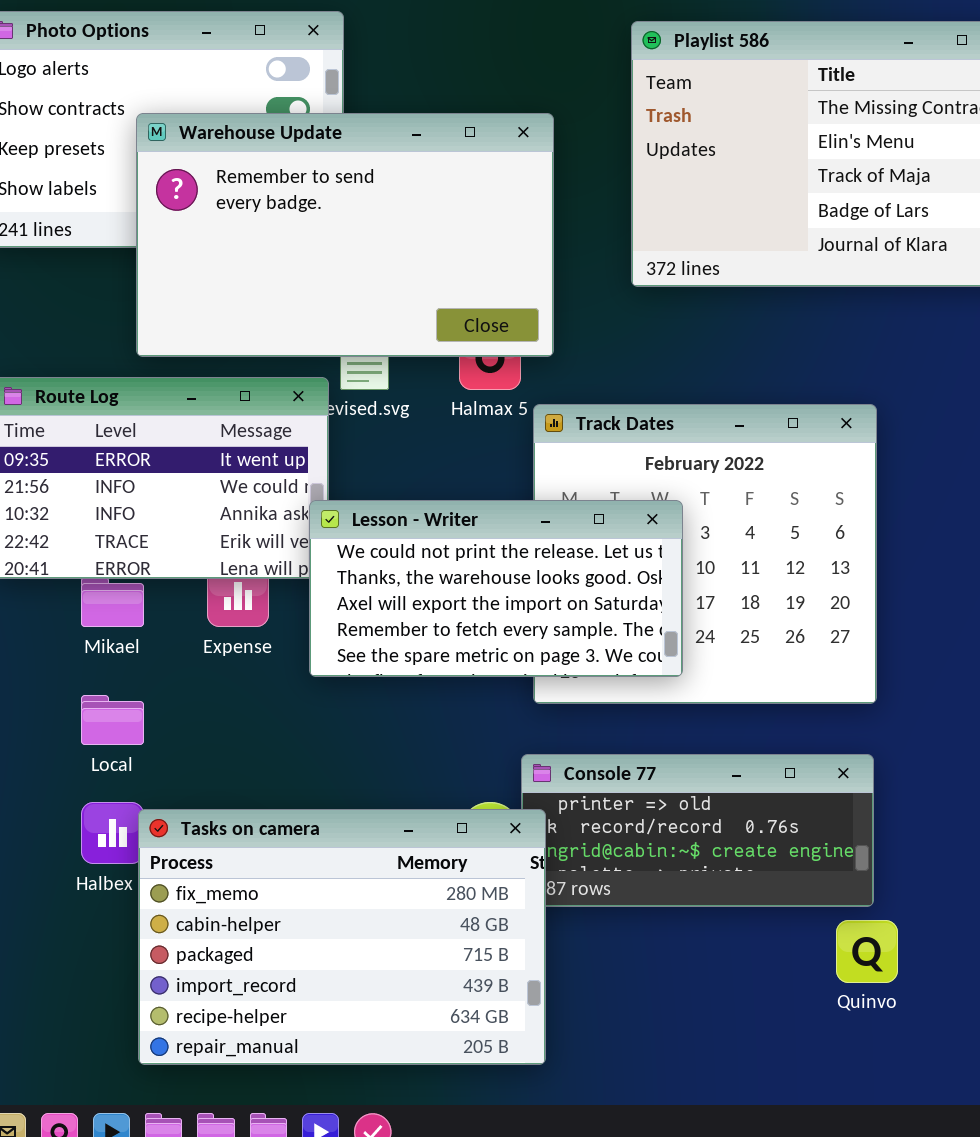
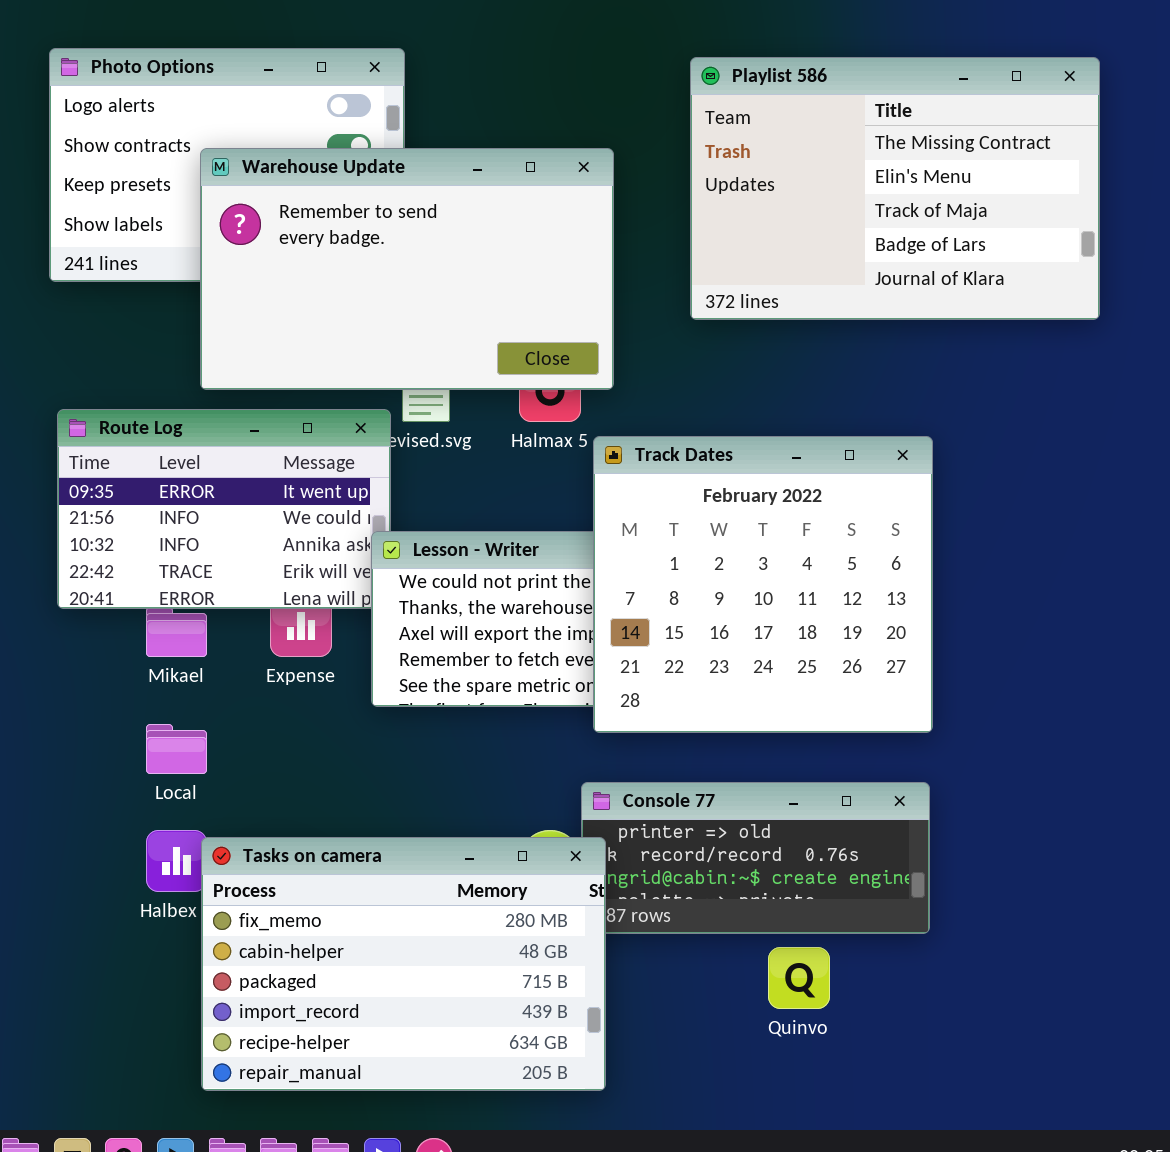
Track Dates: [533,404,877,704] -> [593,436,933,733], raised
Quinvo: [836,920,898,983] -> [768,947,830,1009], moved

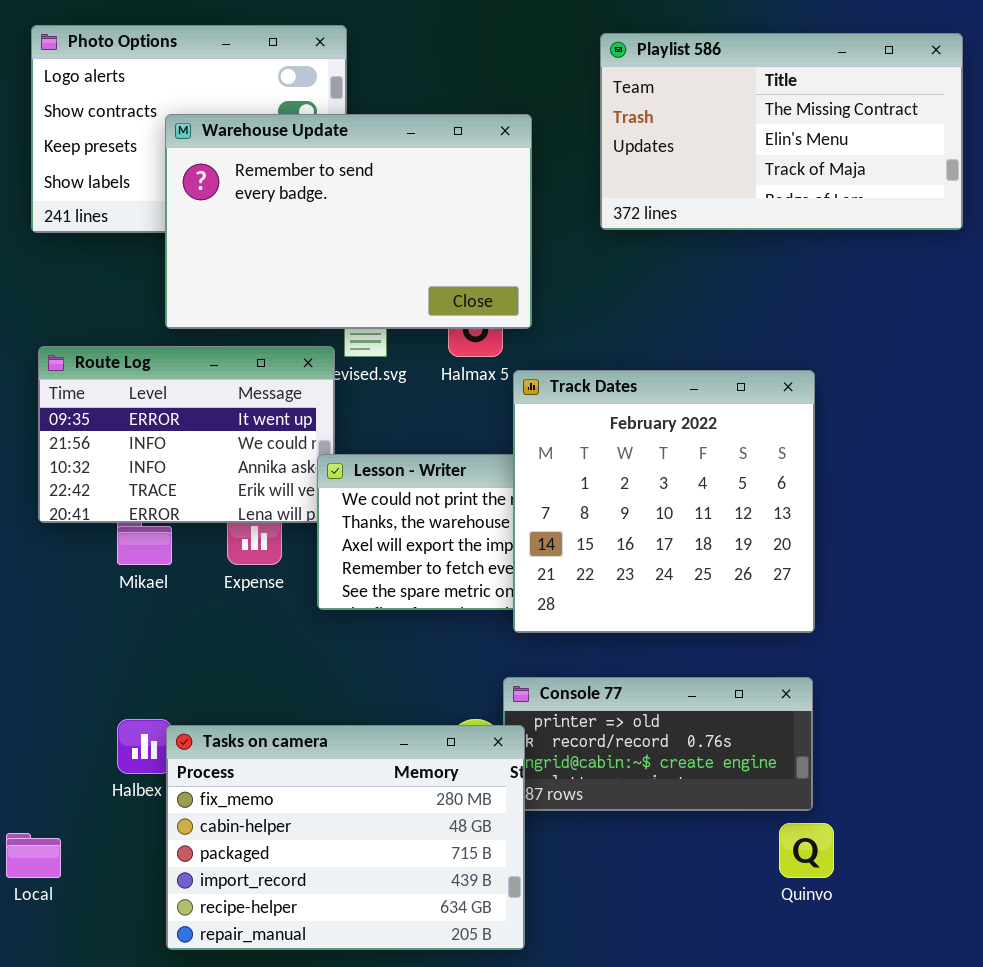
Playlist 586: [690,57,1100,320] -> [600,33,963,230], resized
Local: [146,724,207,774] -> [6,833,61,878], moved
Quinvo: [768,947,830,1009] -> [779,823,834,878], moved

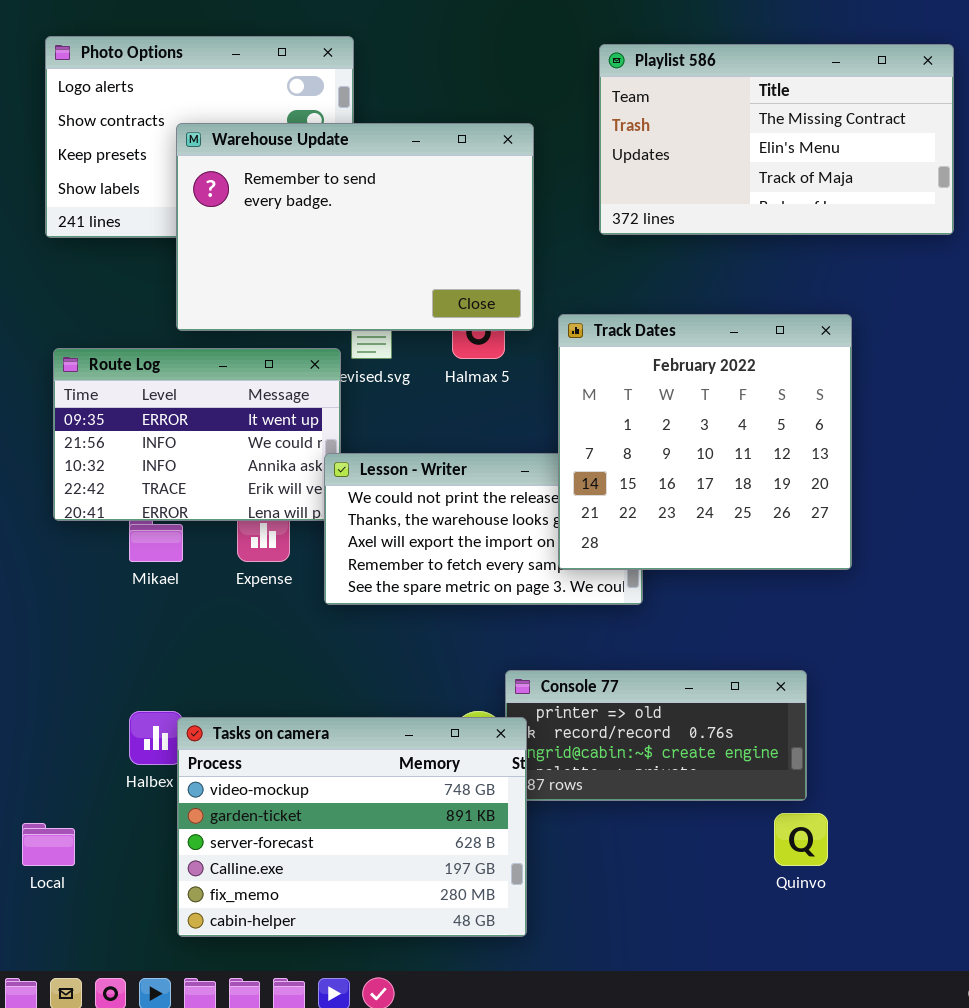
Track Dates: [513,370,815,633] -> [558,314,852,570], moved
Tasks on camera: [166,725,525,950] -> [177,717,527,937], scrolled up 4 rows

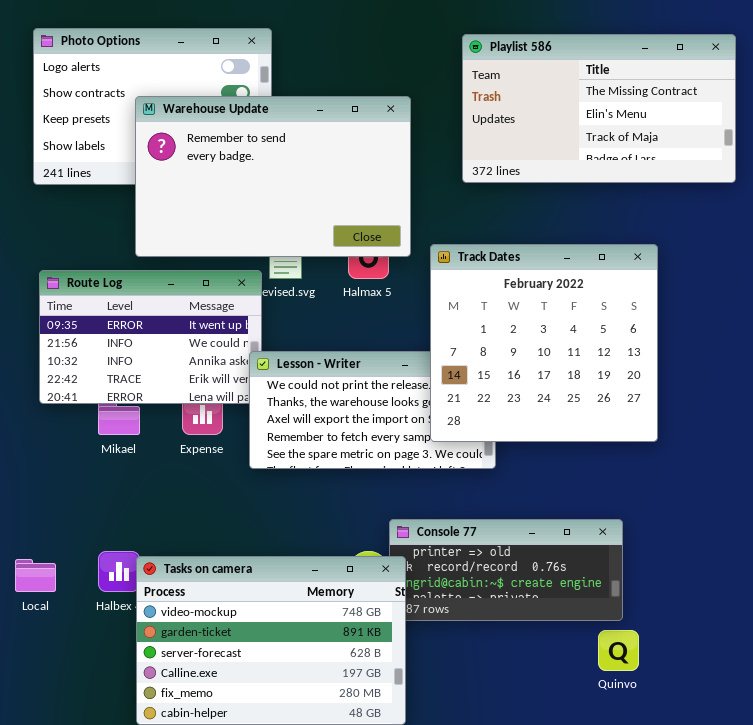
Local: [22,823,75,866] -> [15,559,56,592], moved

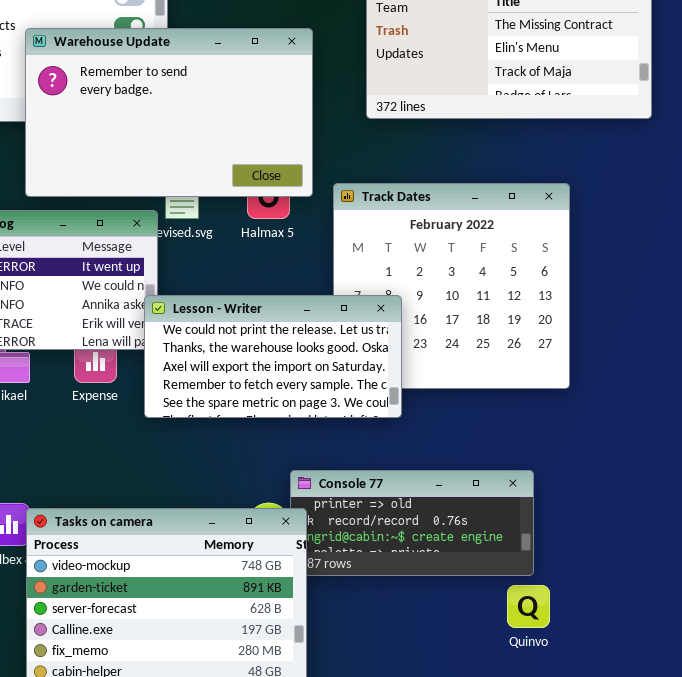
Lesson - Writer: [249,351,496,469] -> [144,295,402,418], raised

